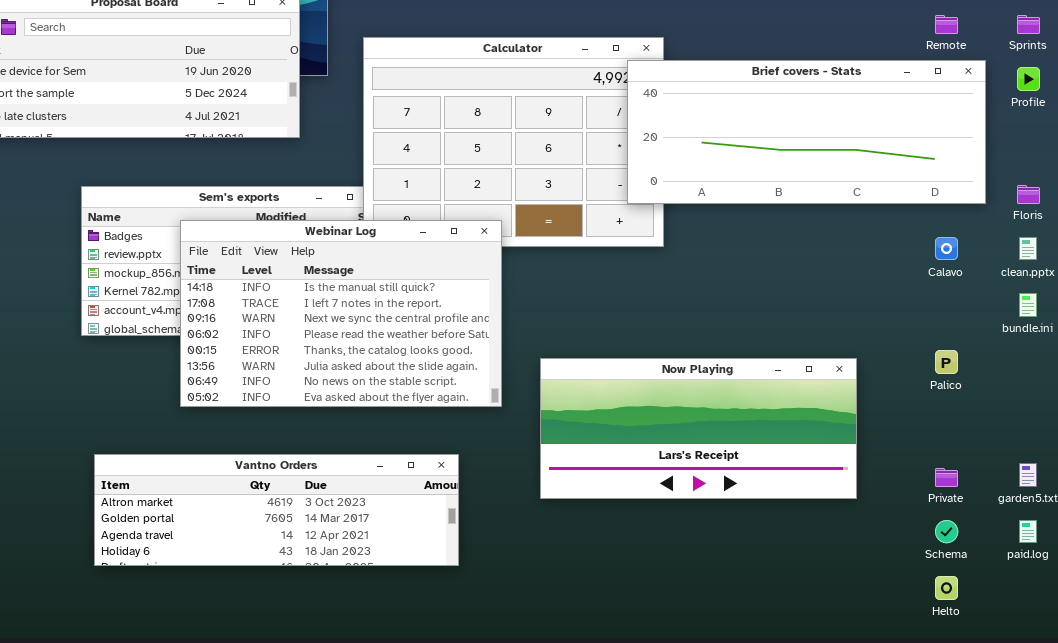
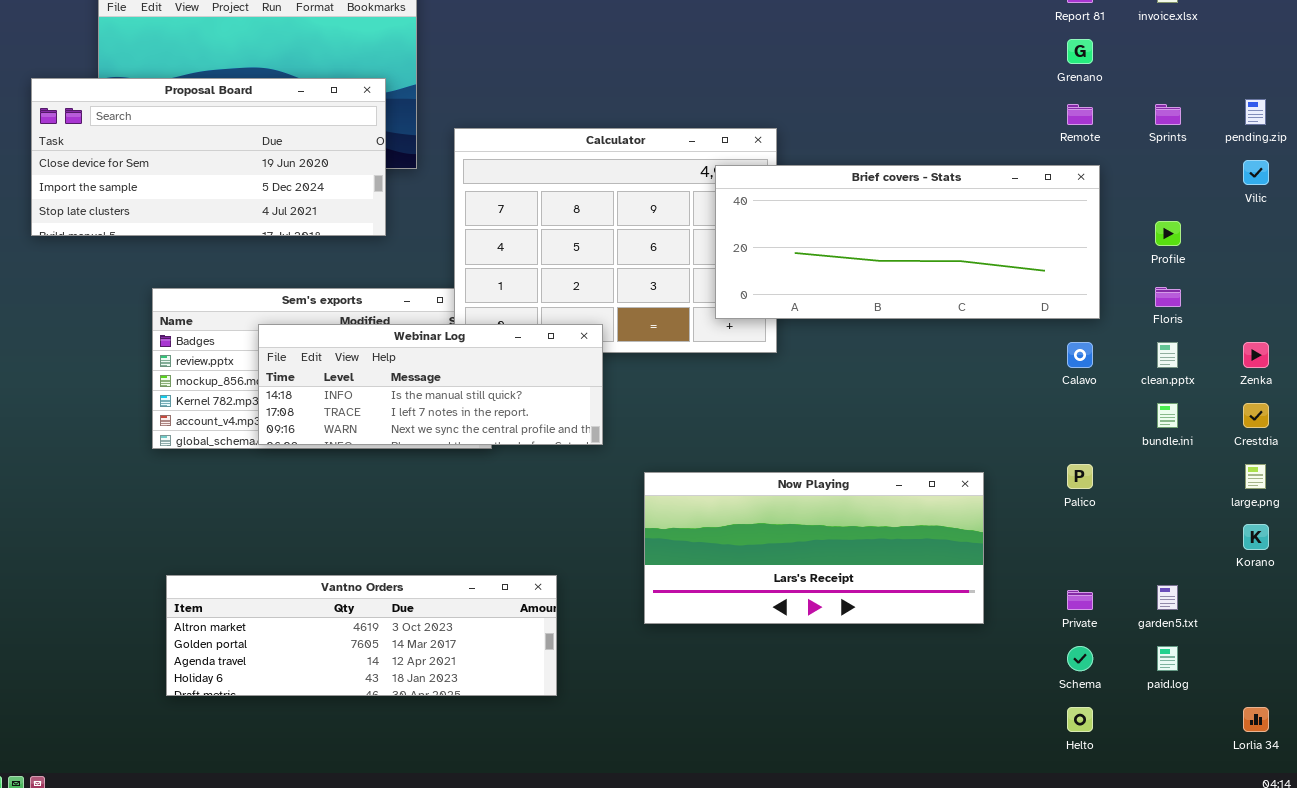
Brief covers - Stats: [627,60,986,204] -> [715,165,1100,319], moved
Profile: [1017,67,1040,91] -> [1155,221,1181,246], moved
Webinar Log: [180,220,502,407] -> [258,324,603,445], resized

